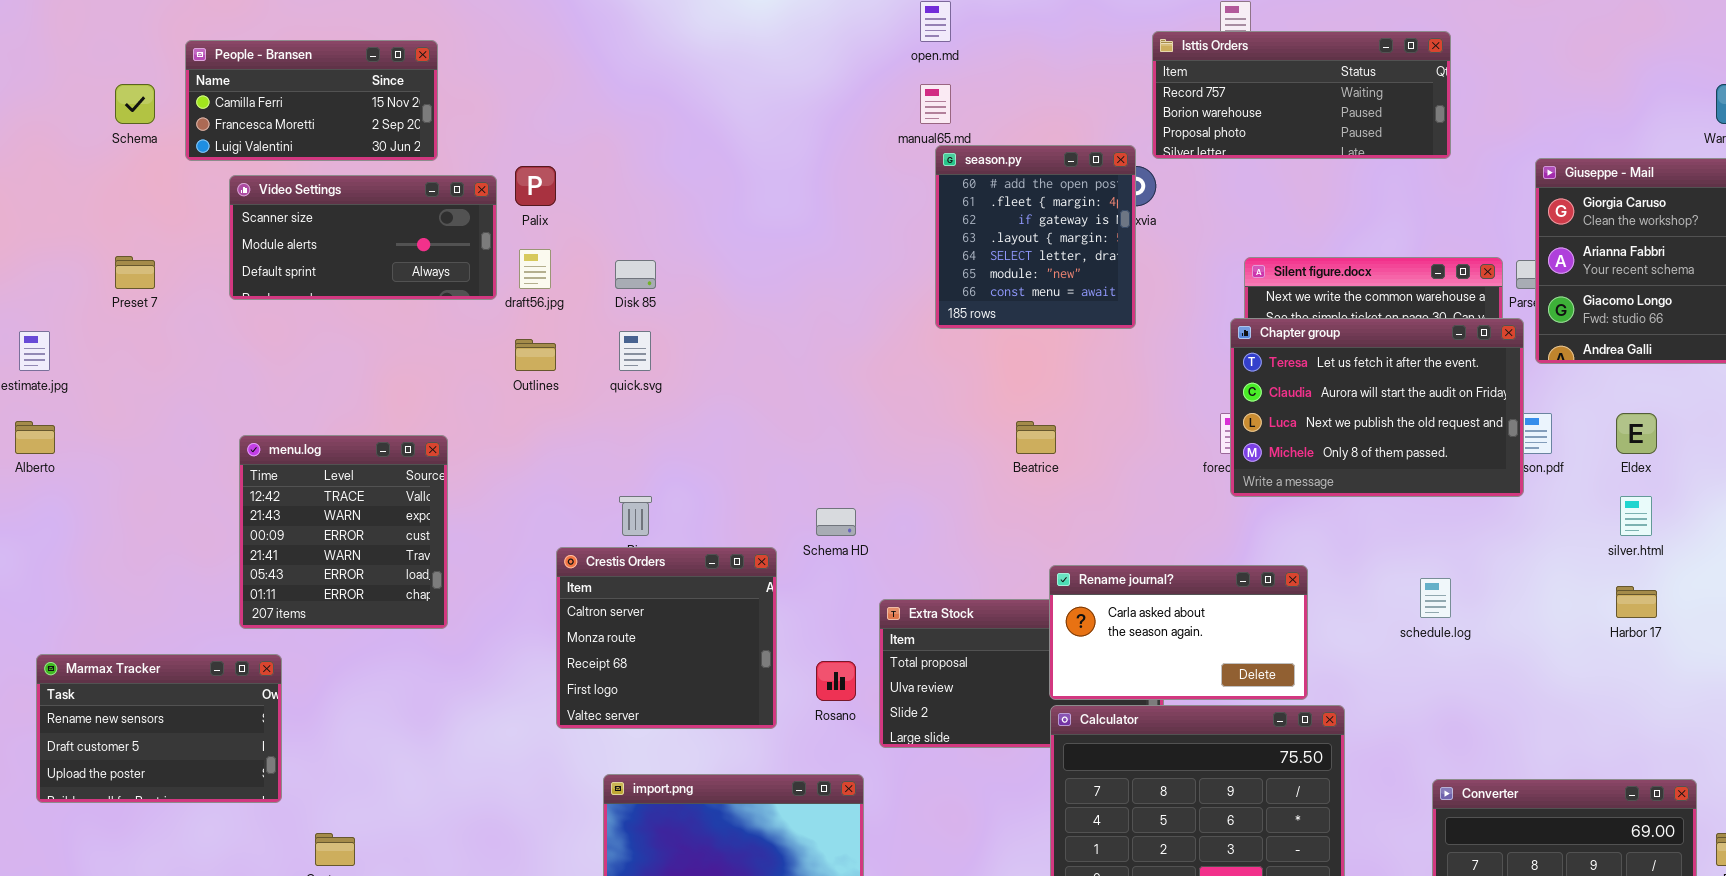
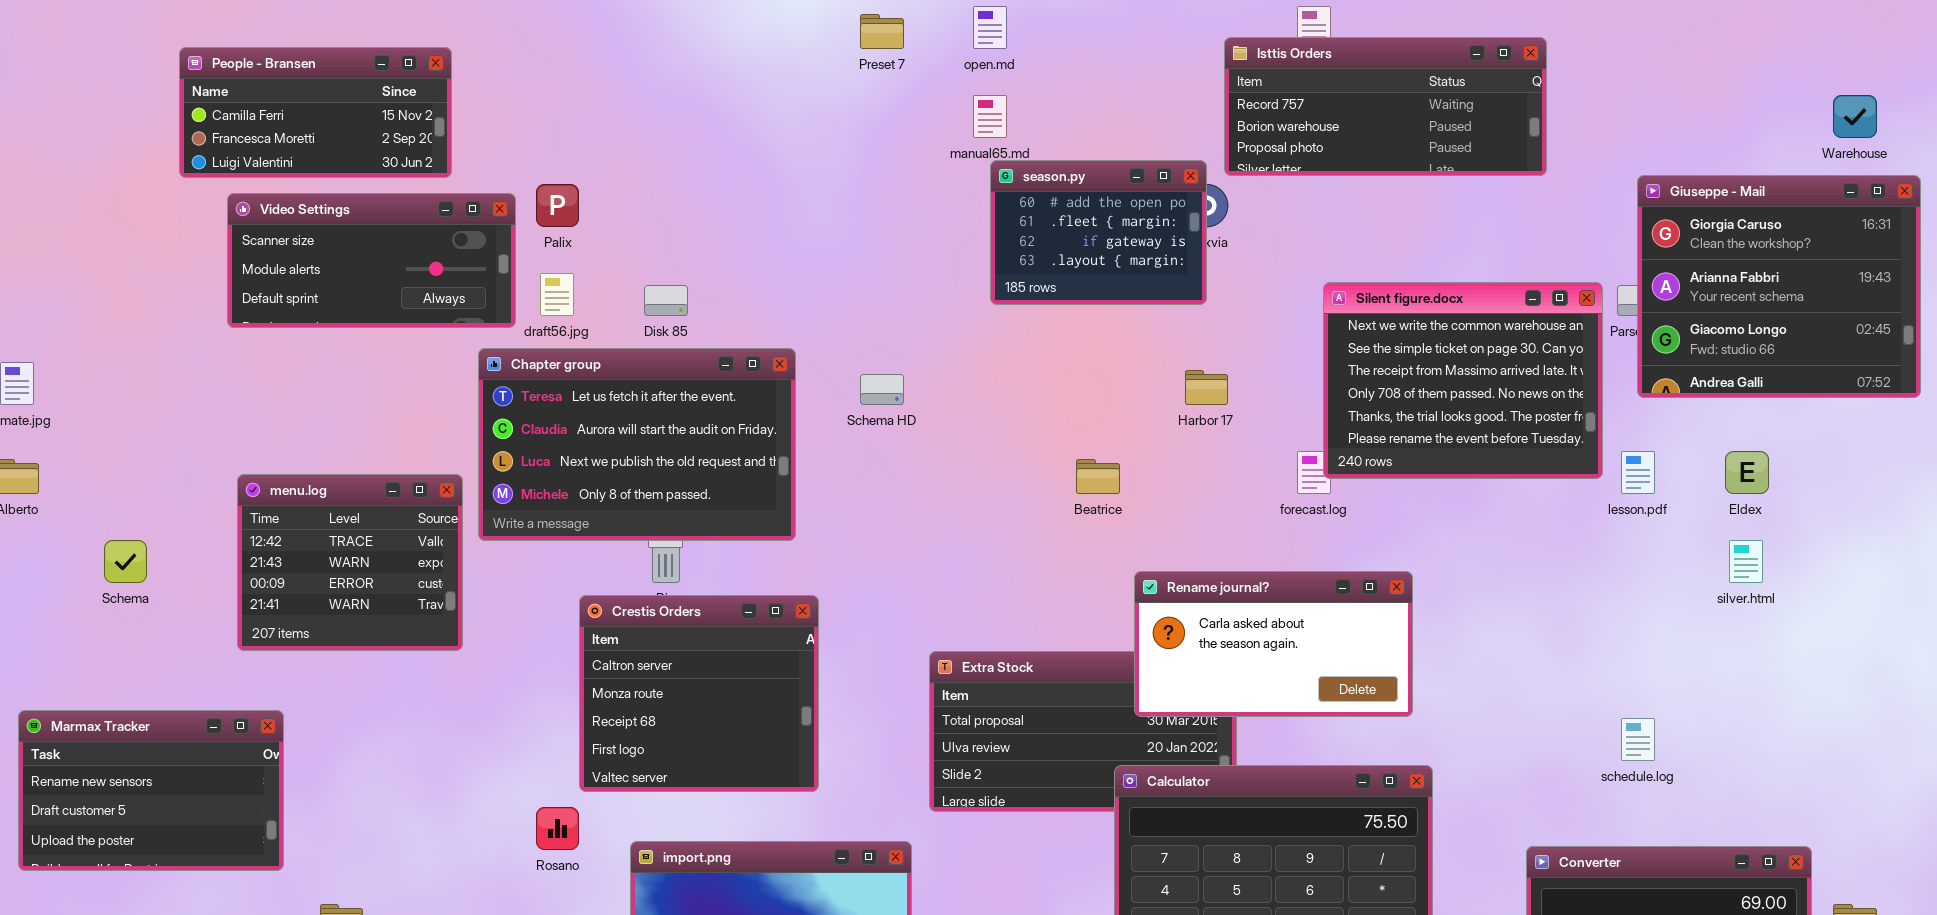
Schema: [115,84,155,124] -> [104,540,147,583], moved
season.py: [935,145,1136,329] -> [990,160,1207,305], resized
Preset 7: [115,256,155,289] -> [860,14,904,49], moved
Chapter group: [1230,318,1524,497] -> [478,348,796,541], moved
menu.log: [239,435,448,629] -> [237,474,463,651], resized
Schema HD: [816,508,856,536] -> [860,374,904,405], moved
Rename journal?: [1049,565,1308,700] -> [1134,571,1413,717], moved
schedule.log: [1420,578,1451,618] -> [1621,718,1655,761], moved
Harbor 17: [1616,586,1657,618] -> [1185,370,1228,405], moved
Rosano: [816,661,856,701] -> [536,807,579,850], moved

